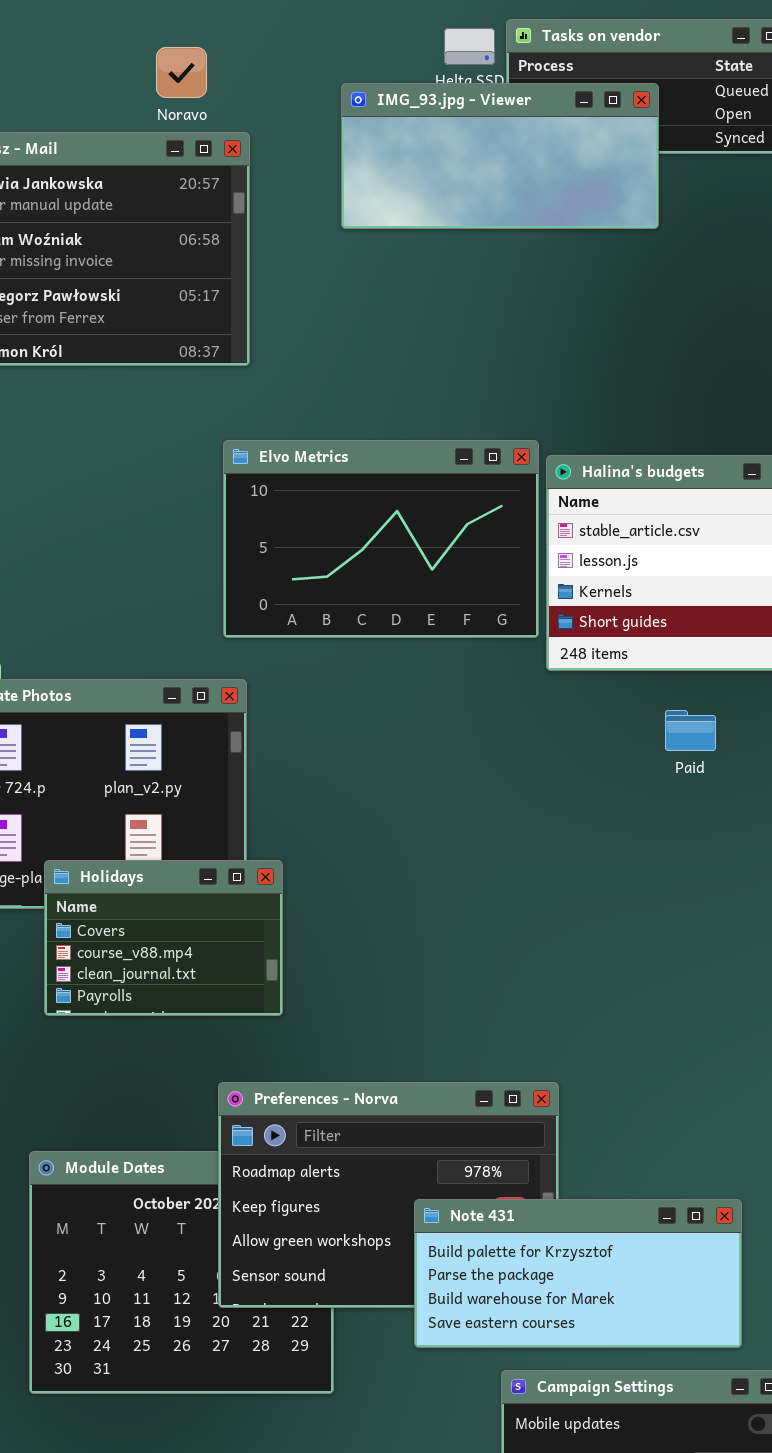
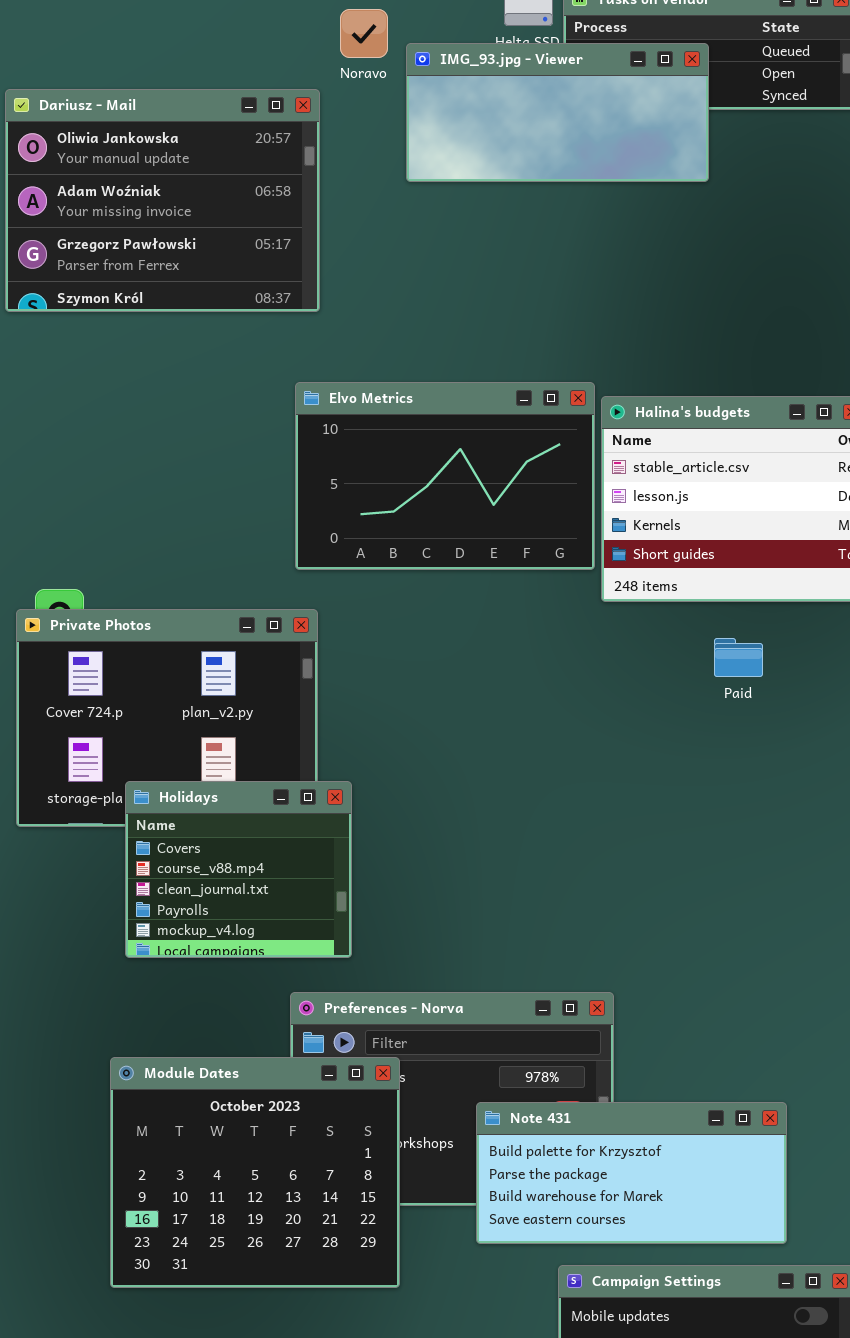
Noravo: [156,47,207,98] -> [340,9,388,58], moved
Holidays: [44,860,283,1016] -> [125,781,352,958], resized
Module Dates: [29,1151,334,1394] -> [110,1057,400,1288], raised

